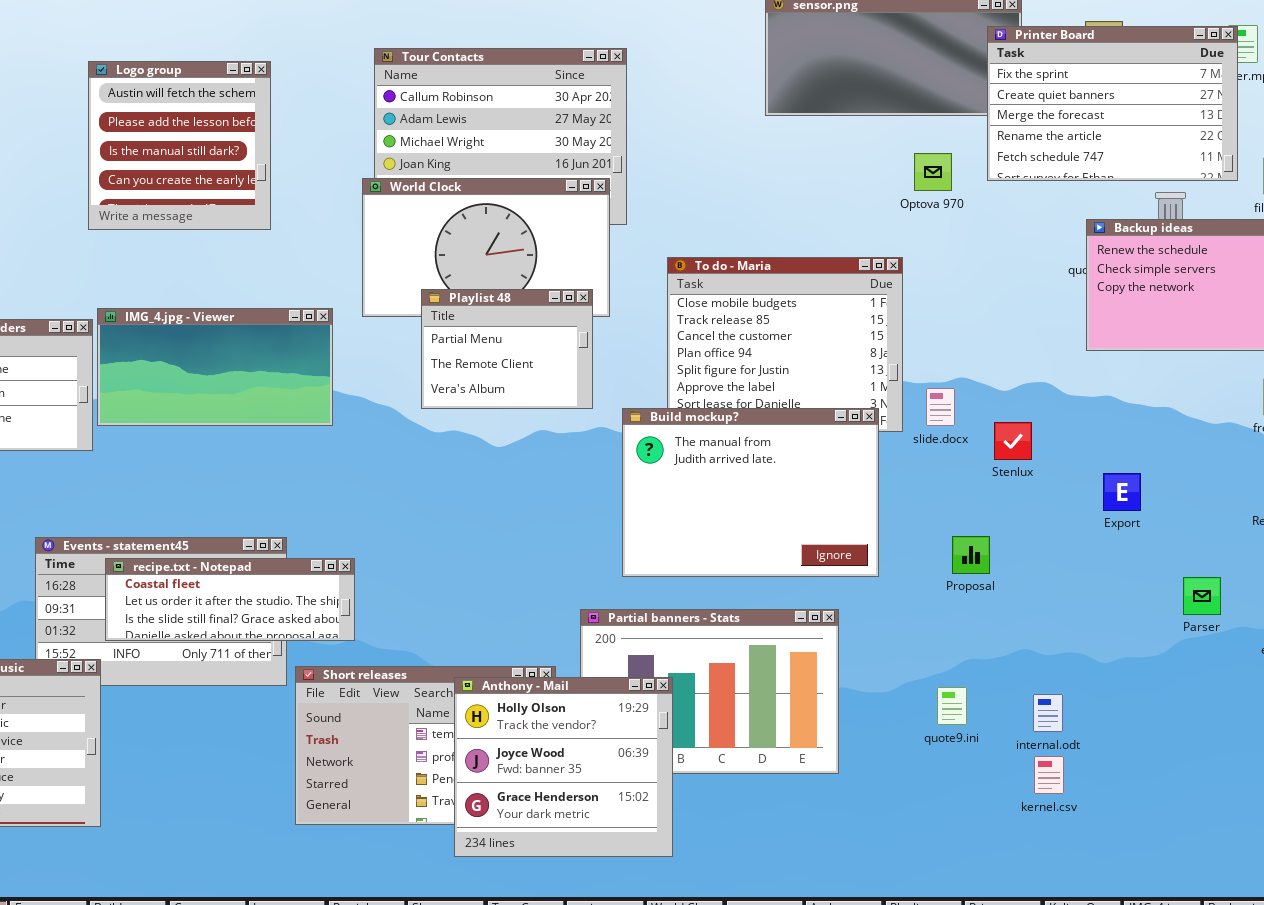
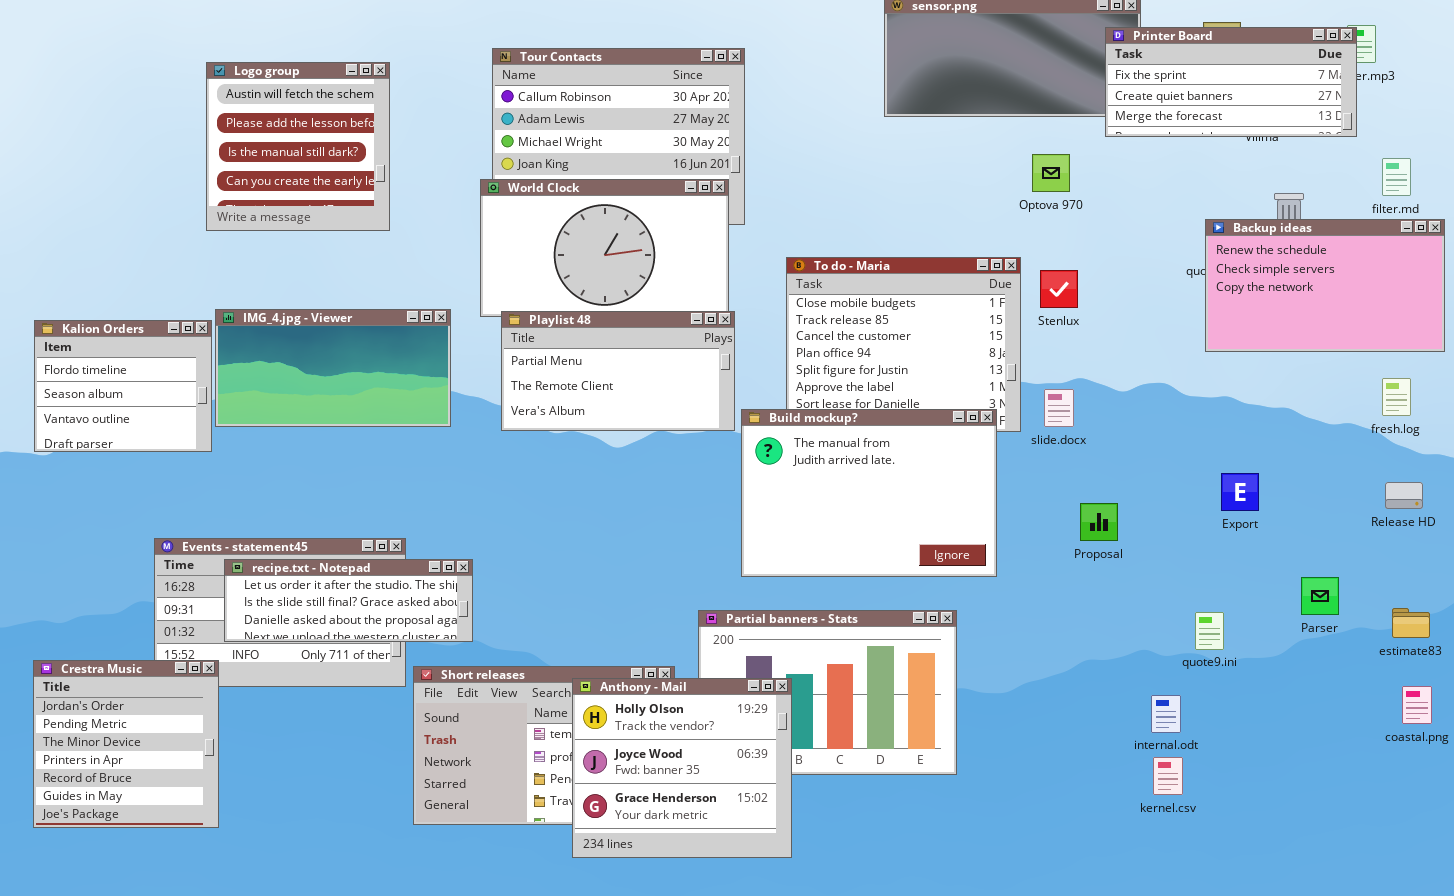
Printer Board: [987,26,1238,181] -> [1105,27,1357,137], resized
Playlist 48: [421,289,593,409] -> [501,311,735,431], moved, resized
Stenlux: [994,422,1032,460] -> [1040,270,1078,308], moved
Proposal: [952,536,990,574] -> [1080,503,1118,541], moved
recipe.txt - Notepad: [105,558,355,641] -> [224,559,473,642], scrolled down 1 row
quote9.ini: [937,687,967,725] -> [1195,612,1224,650], moved

